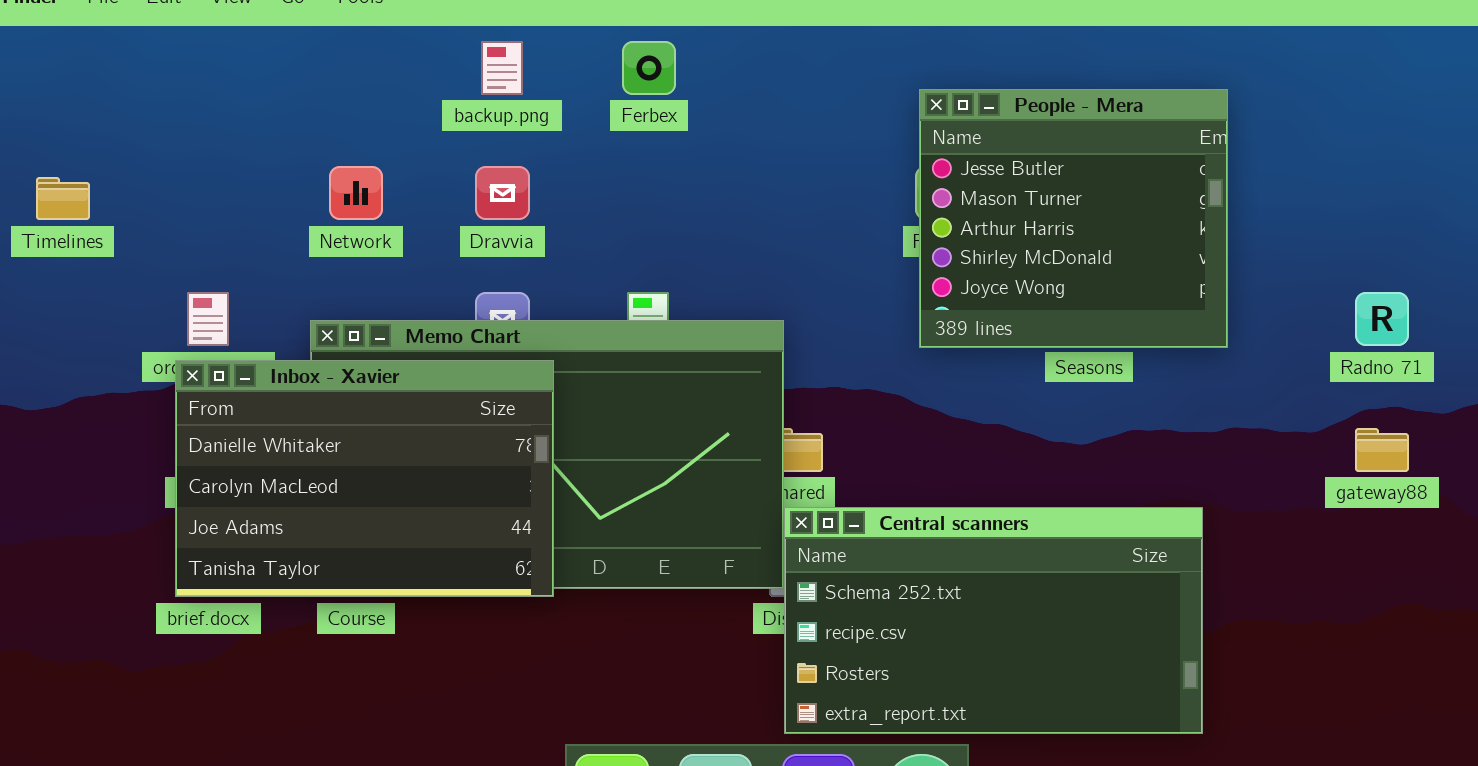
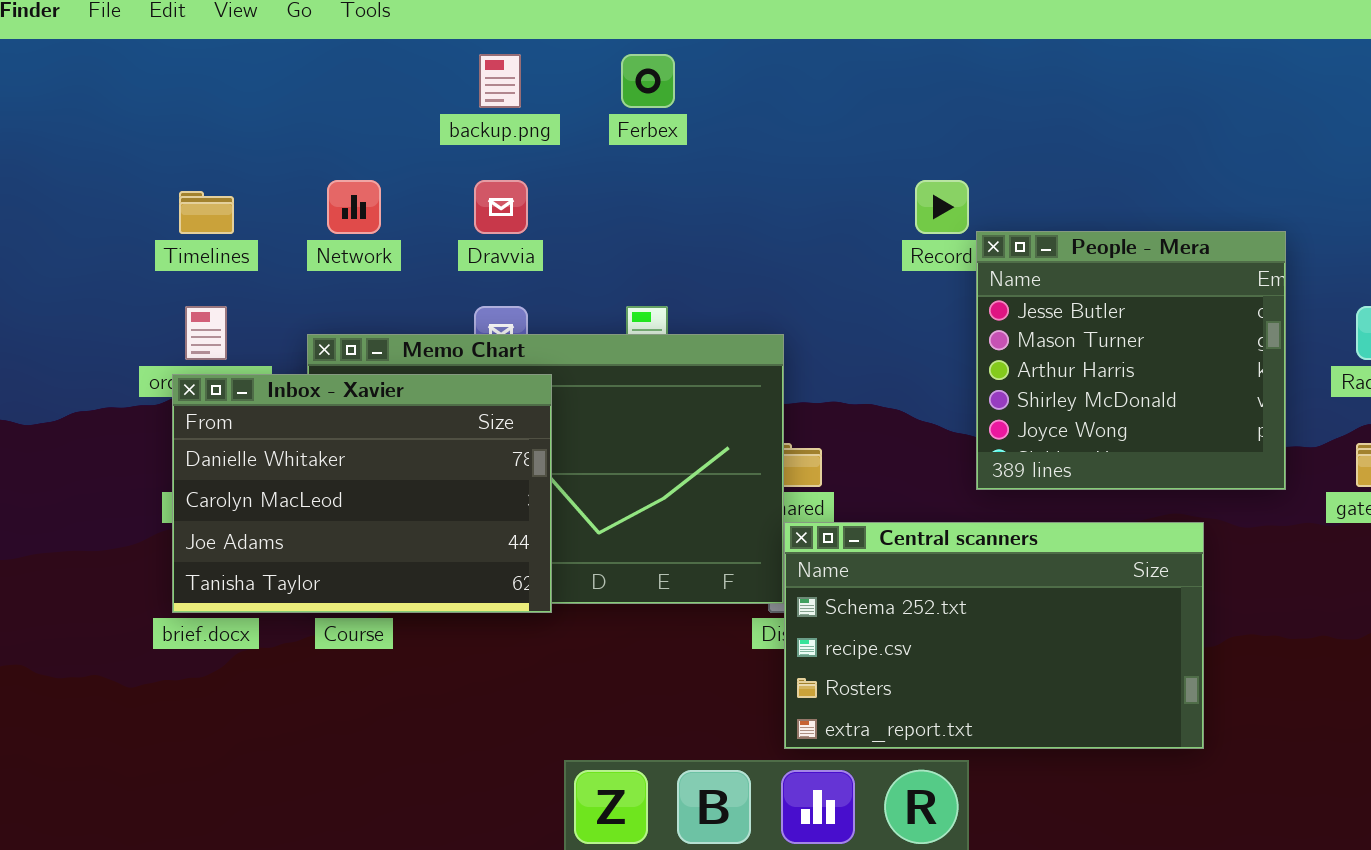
People - Mera: [919,89,1228,348] -> [976,231,1286,490], moved
Timelines: [36,177,90,220] -> [179,191,234,234], moved

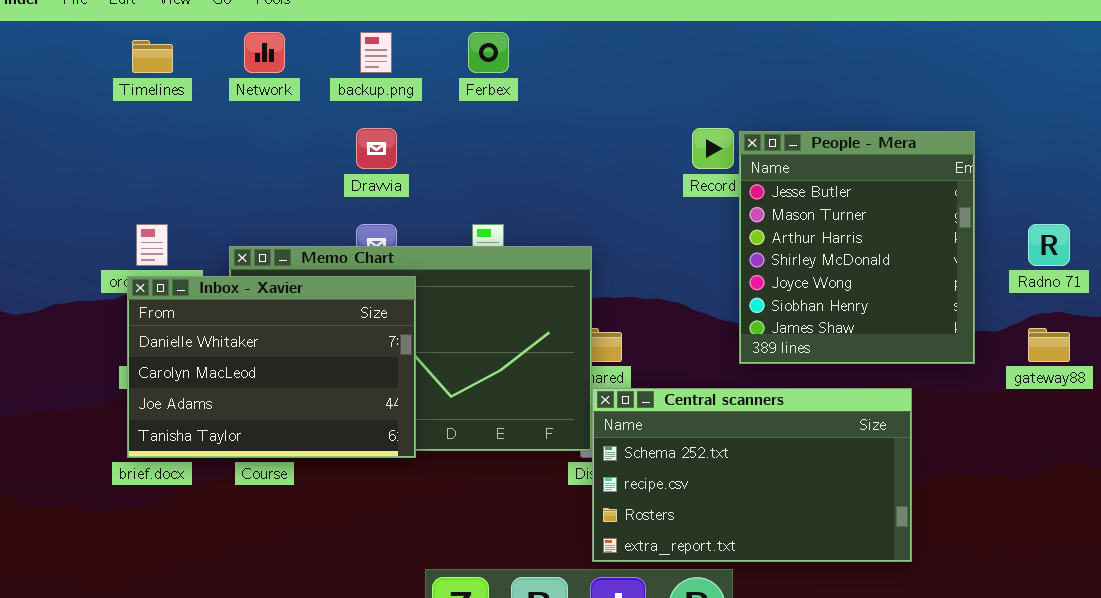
Network: [327,180,381,234] -> [244,32,285,73], moved
Timelines: [179,191,234,234] -> [132,40,173,73], moved
People - Mera: [976,231,1286,490] -> [739,131,975,364], resized

